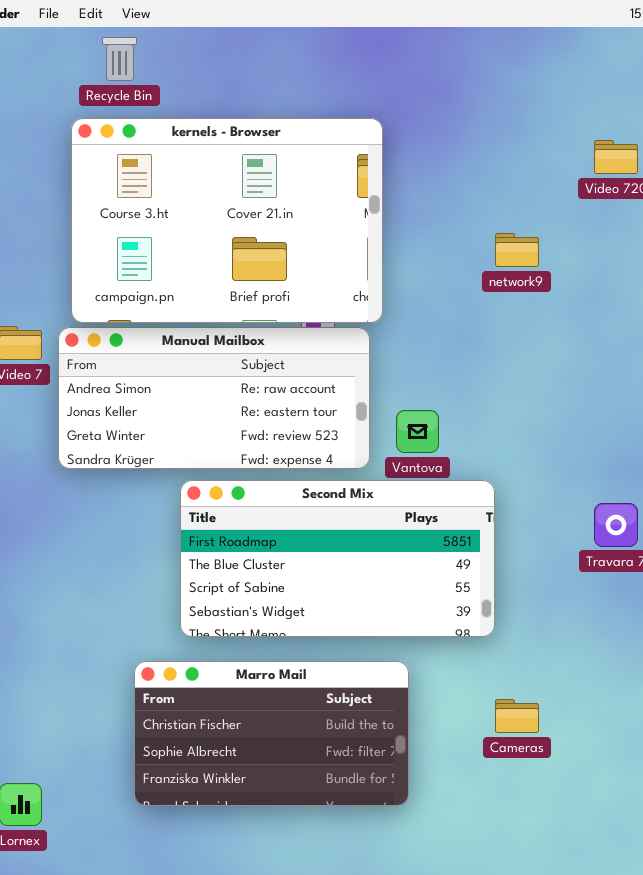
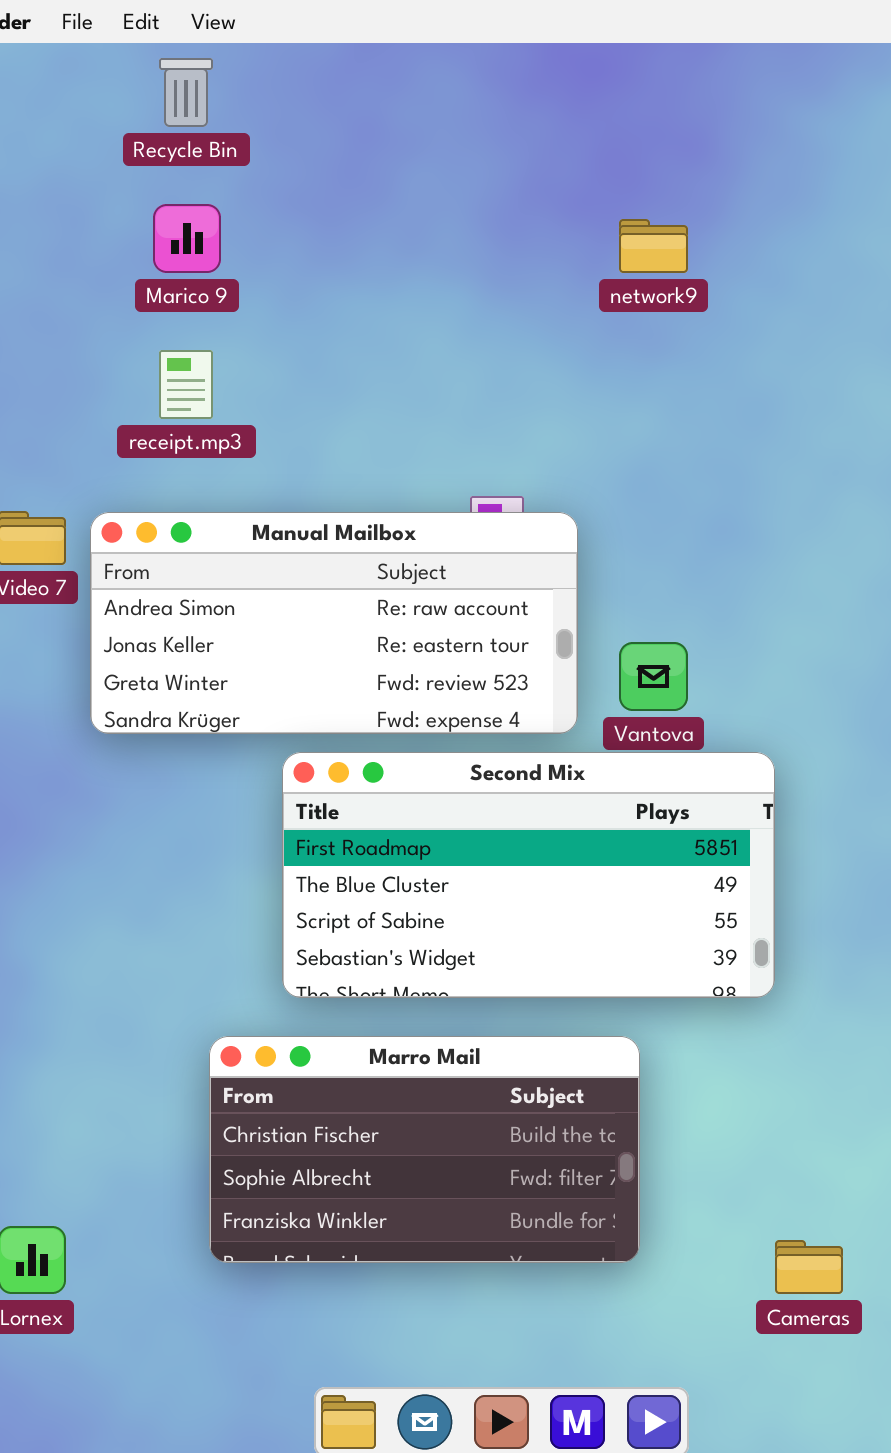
kernels - Browser: [71,118,383,323] -> none, closed
network9: [495,233,539,267] -> [619,219,688,273], moved
Cameras: [495,699,539,733] -> [775,1240,843,1294], moved

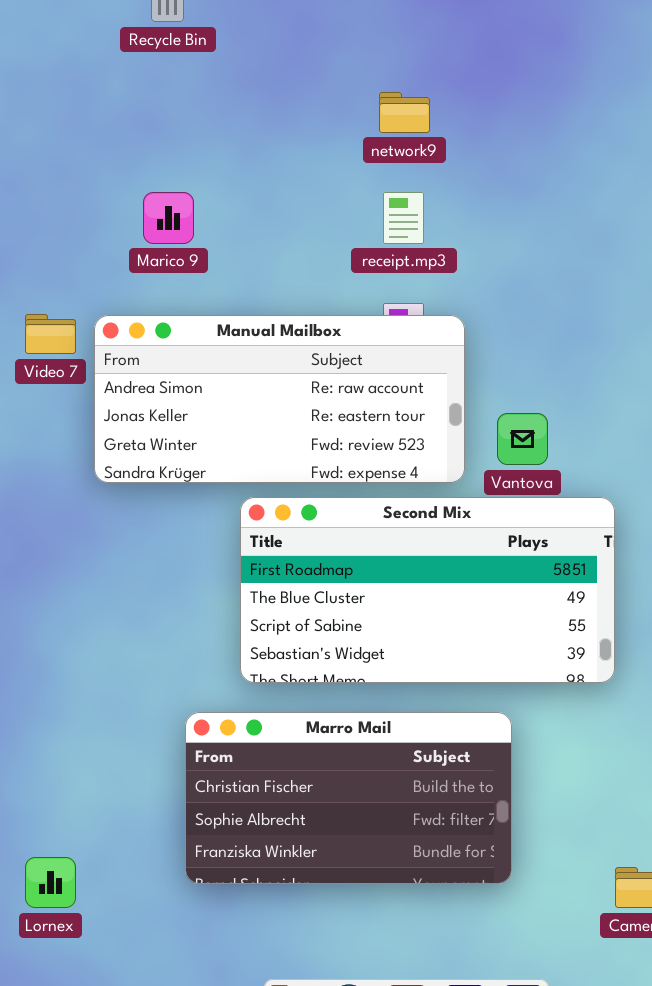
Marico 9: [153,204,221,273] -> [143,192,194,244], moved
network9: [619,219,688,273] -> [379,92,430,133], moved
receipt.mp3: [159,350,213,419] -> [383,192,424,244], moved

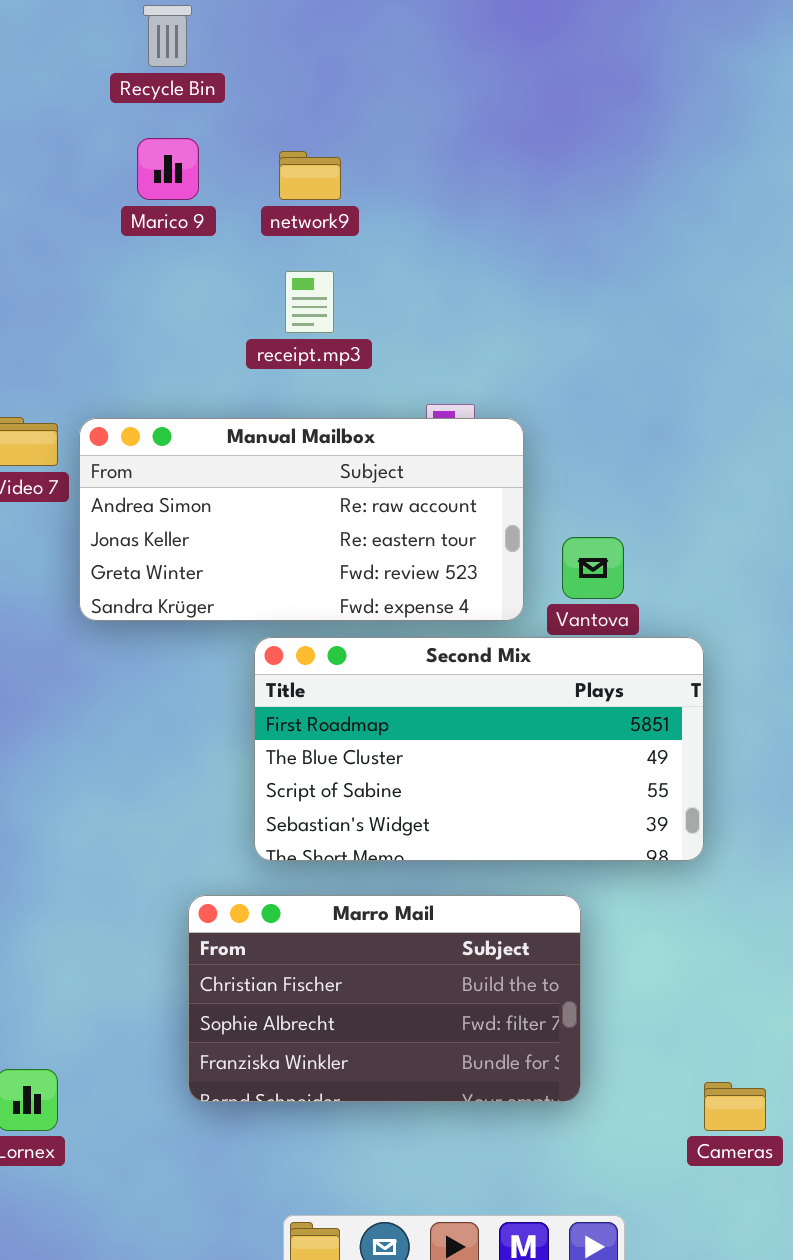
network9: [379,92,430,133] -> [279,151,341,200], moved
Marico 9: [143,192,194,244] -> [137,138,199,200], moved
receipt.mp3: [383,192,424,244] -> [285,271,334,333], moved

